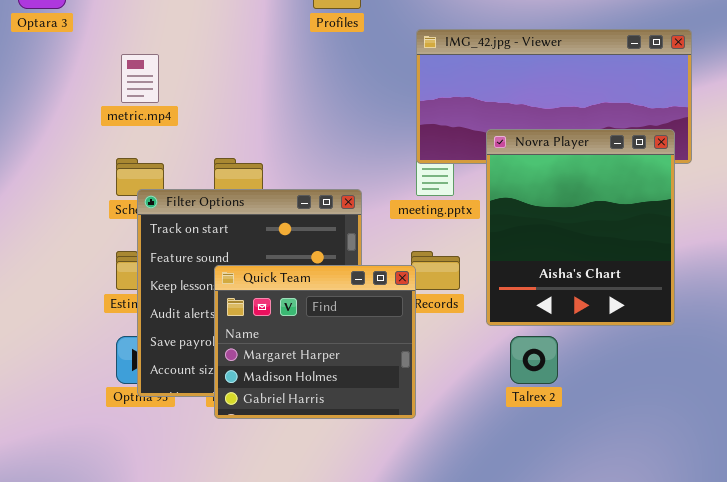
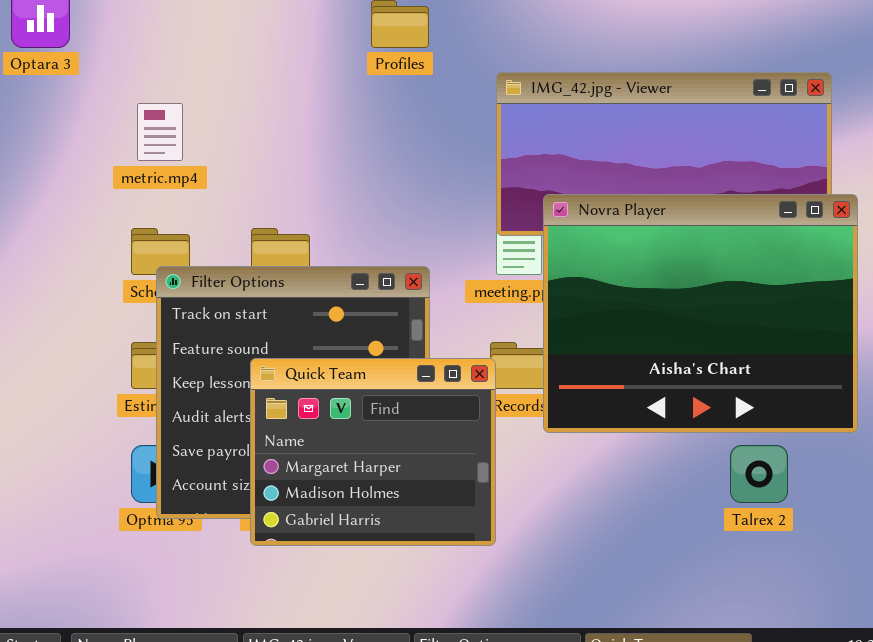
Novra Player: [486,129,675,326] -> [543,194,858,433], moved, resized
Talrex 2: [510,336,558,384] -> [730,445,788,503], moved

